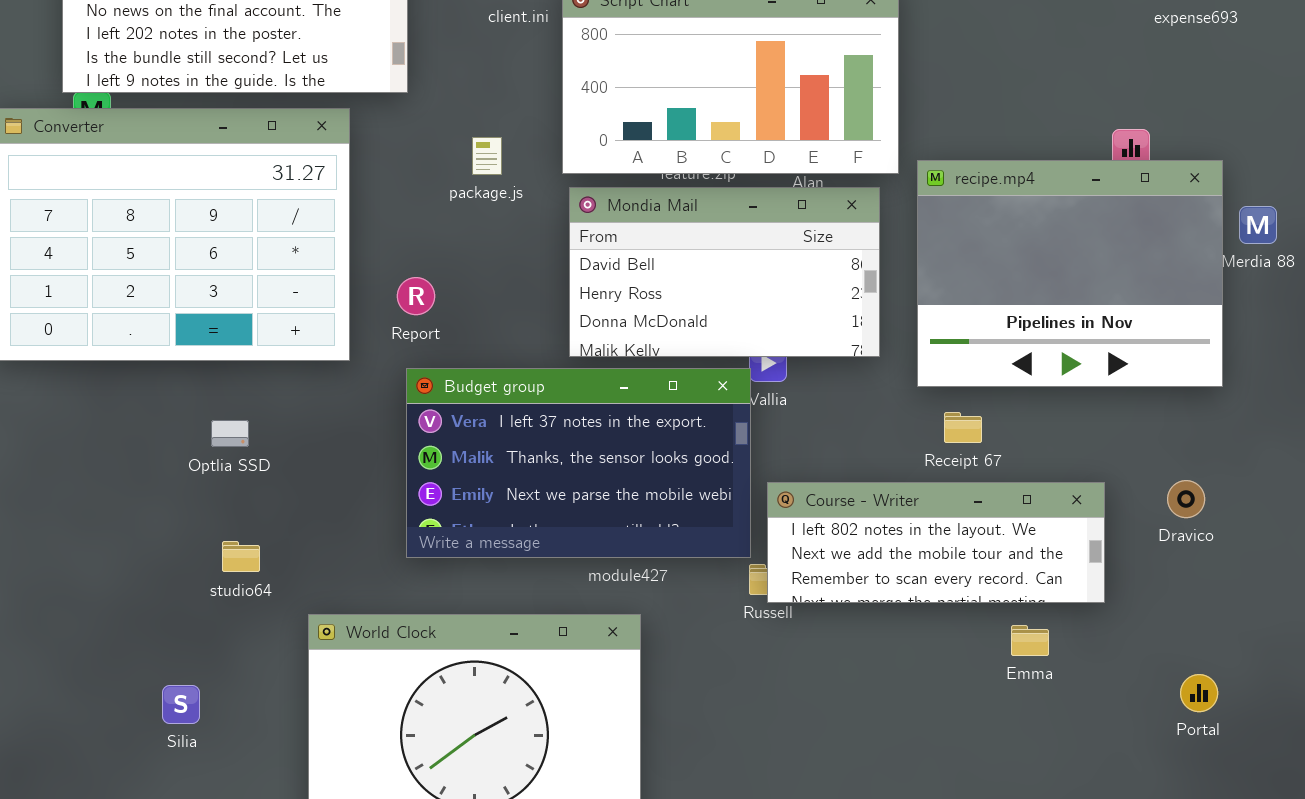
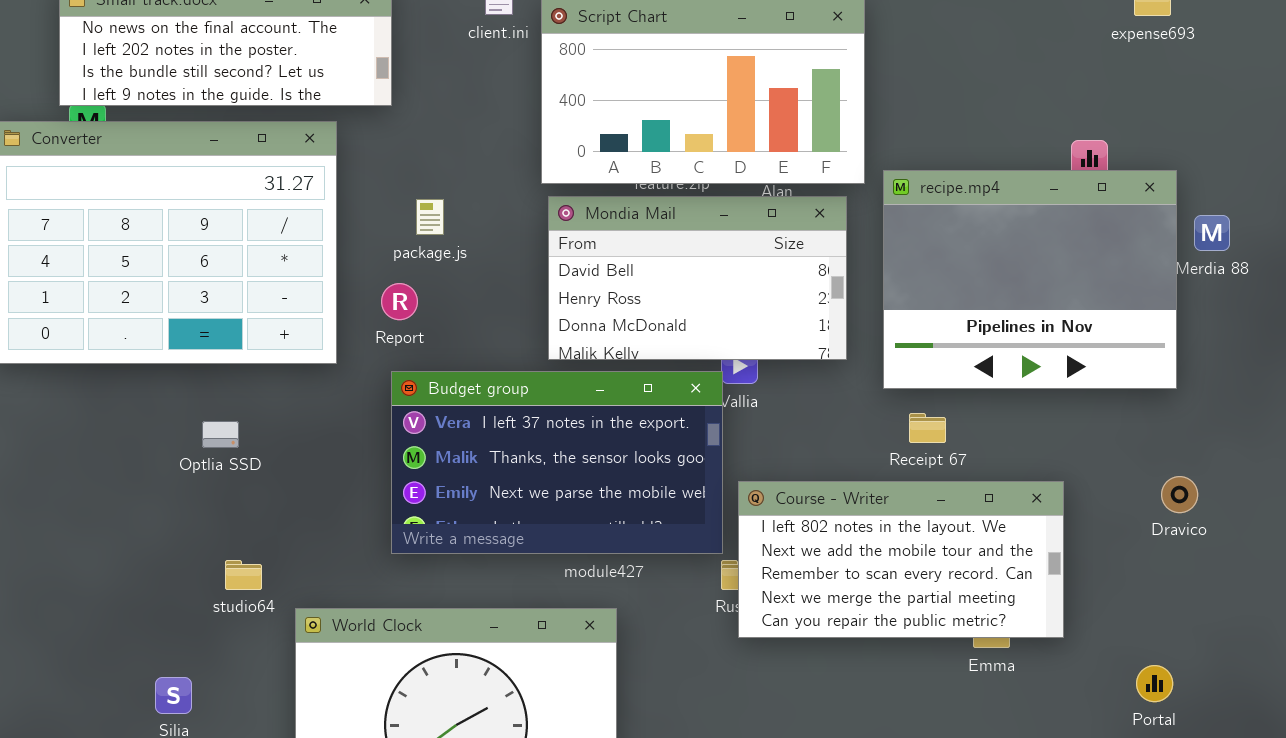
package.js: [472,137,502,175] -> [416,199,444,235], moved
Dravico: [1167,480,1205,518] -> [1161,476,1198,513], moved
Course - Writer: [767,482,1105,603] -> [738,481,1064,638], resized
studio64: [222,541,260,572] -> [225,560,262,590], moved

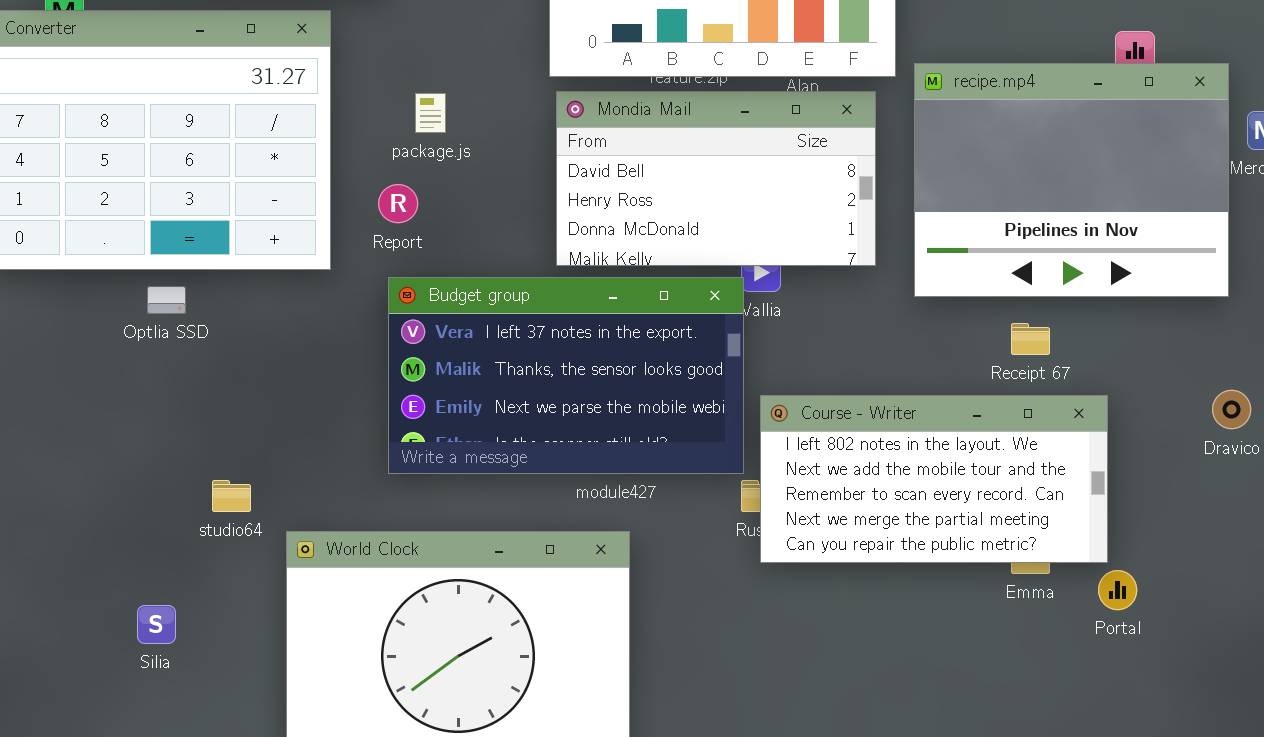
Receipt 67: [909,413,946,443] -> [1011,323,1050,355], moved
Optlia SSD: [202,421,239,448] -> [147,286,186,314], moved
Portal: [1136,665,1173,702] -> [1098,570,1137,610], moved

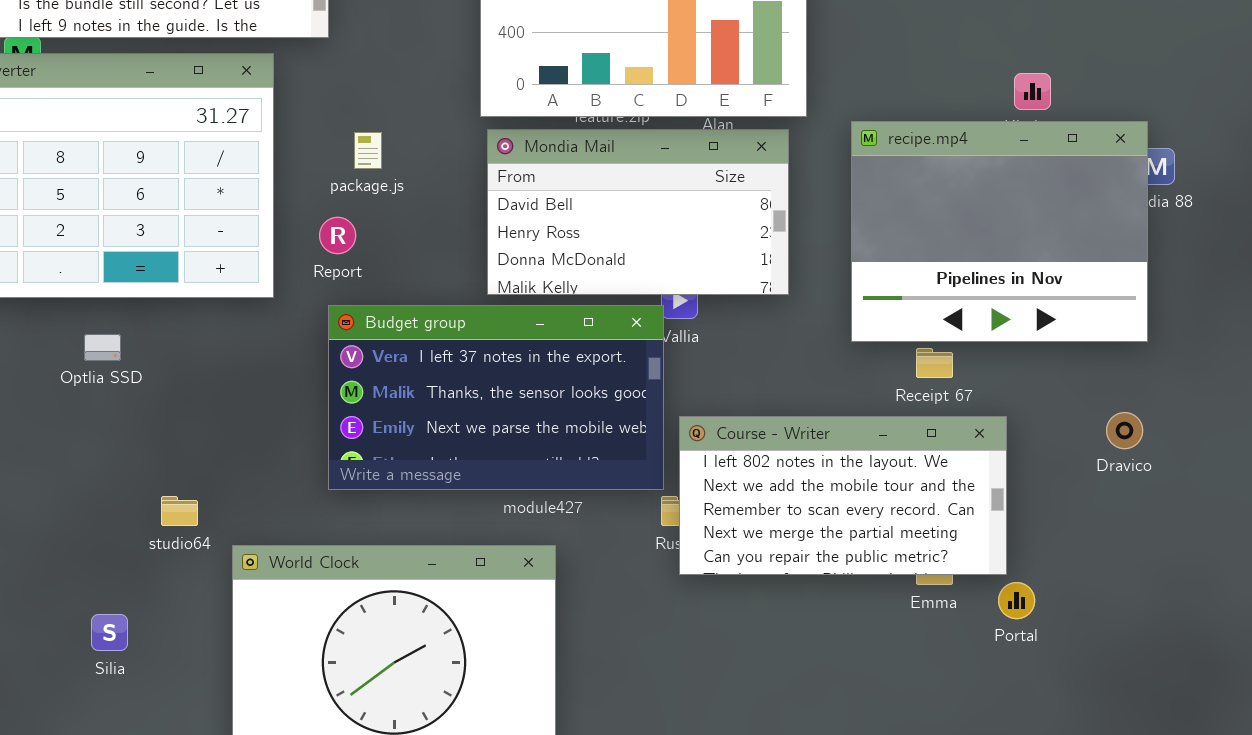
recipe.mp4: [914,63,1229,297] -> [851,121,1148,342], moved
Optlia SSD: [147,286,186,314] -> [84,334,121,361], moved

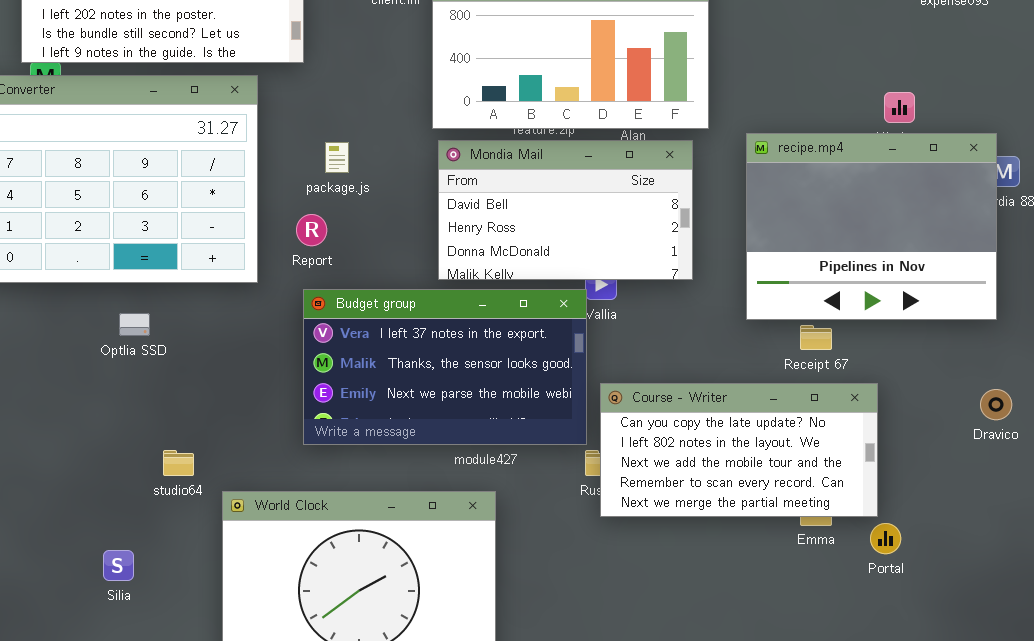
Optlia SSD: [84,334,121,361] -> [119,313,150,336], moved
Dravico: [1106,412,1143,449] -> [980,389,1012,420], moved
Course - Writer: [679,416,1007,575] -> [600,383,878,517], scrolled up 1 row

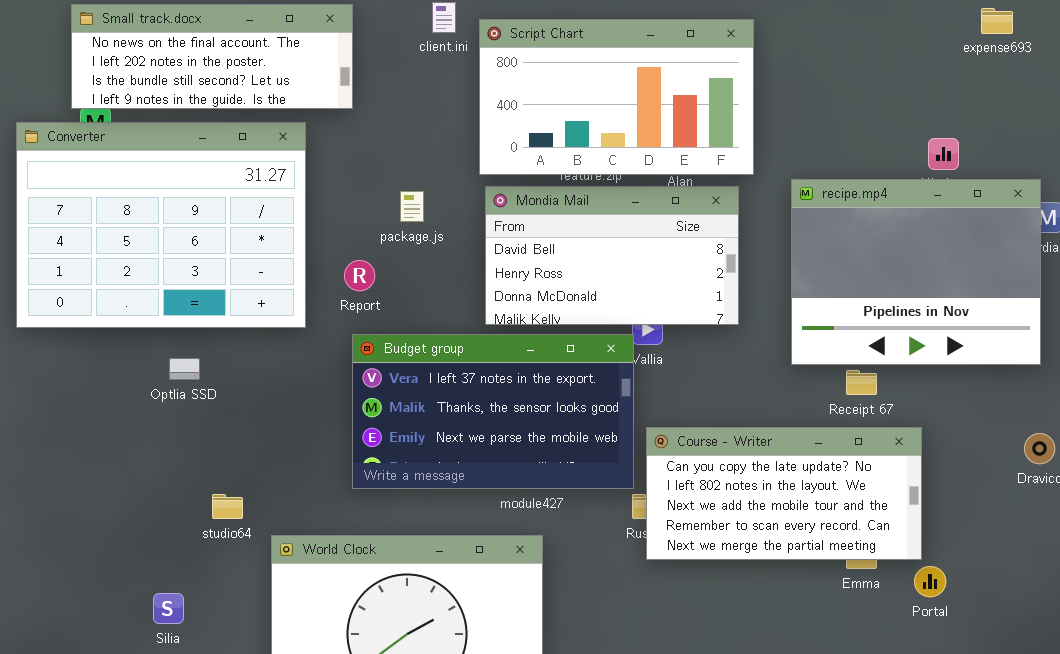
package.js: [325,142,349,173] -> [400,191,424,222], moved

